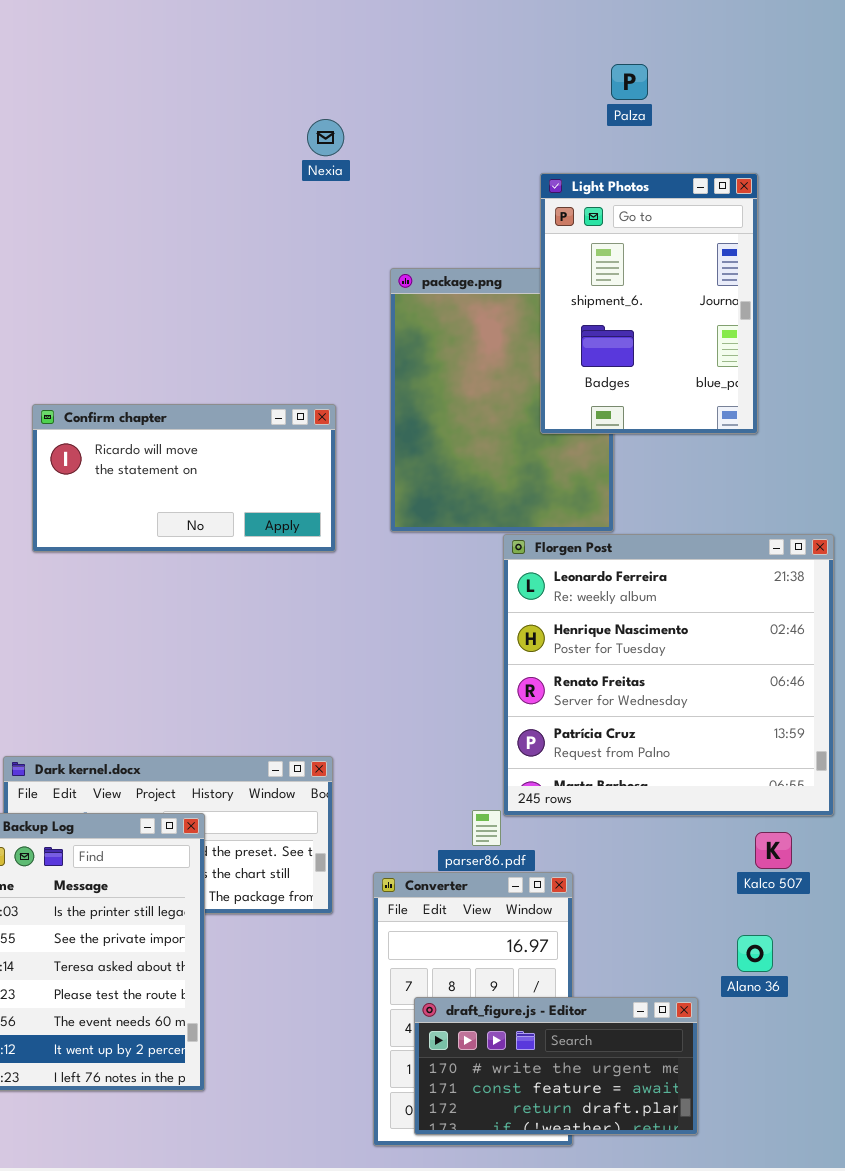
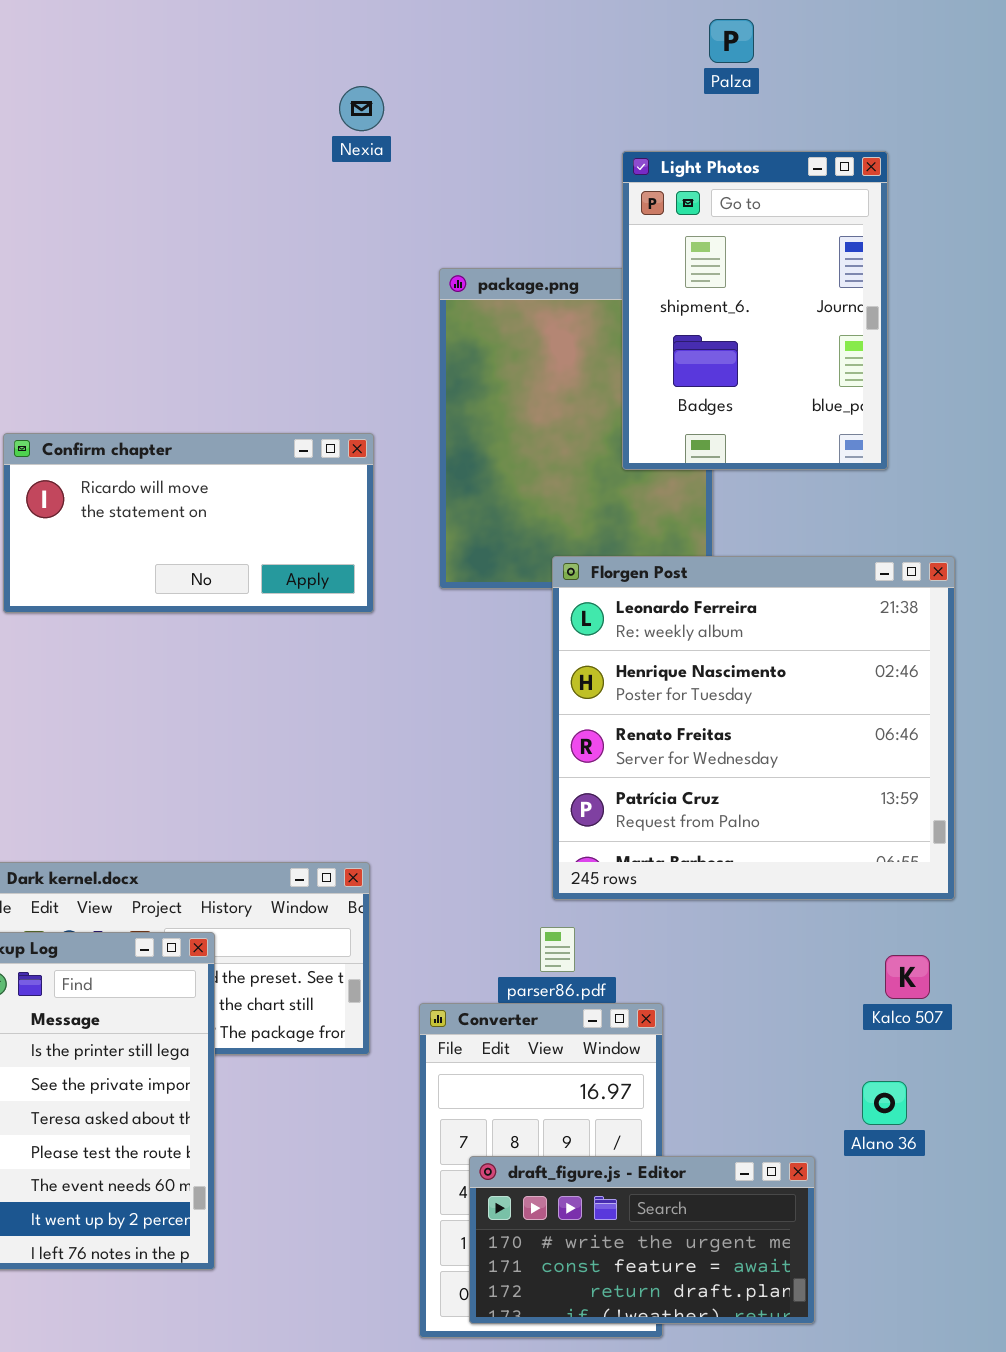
Florgen Post: [503,534,834,816] -> [552,556,955,900], moved

